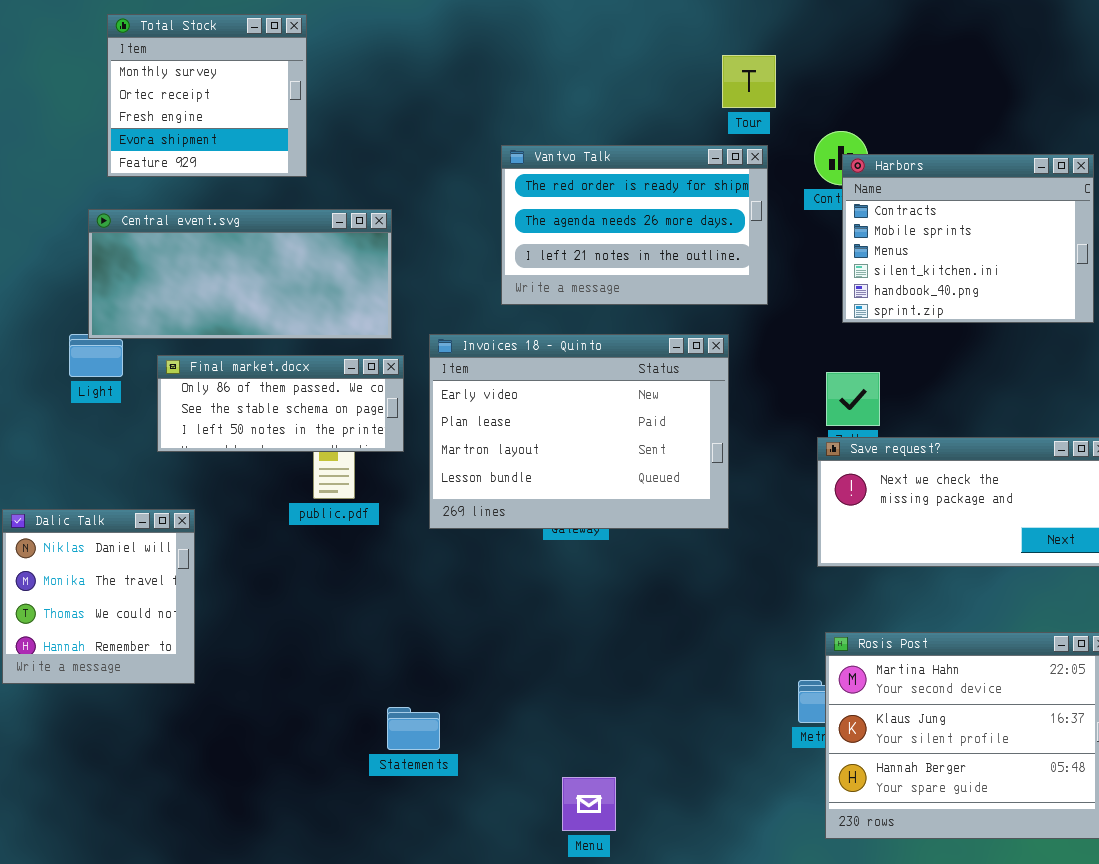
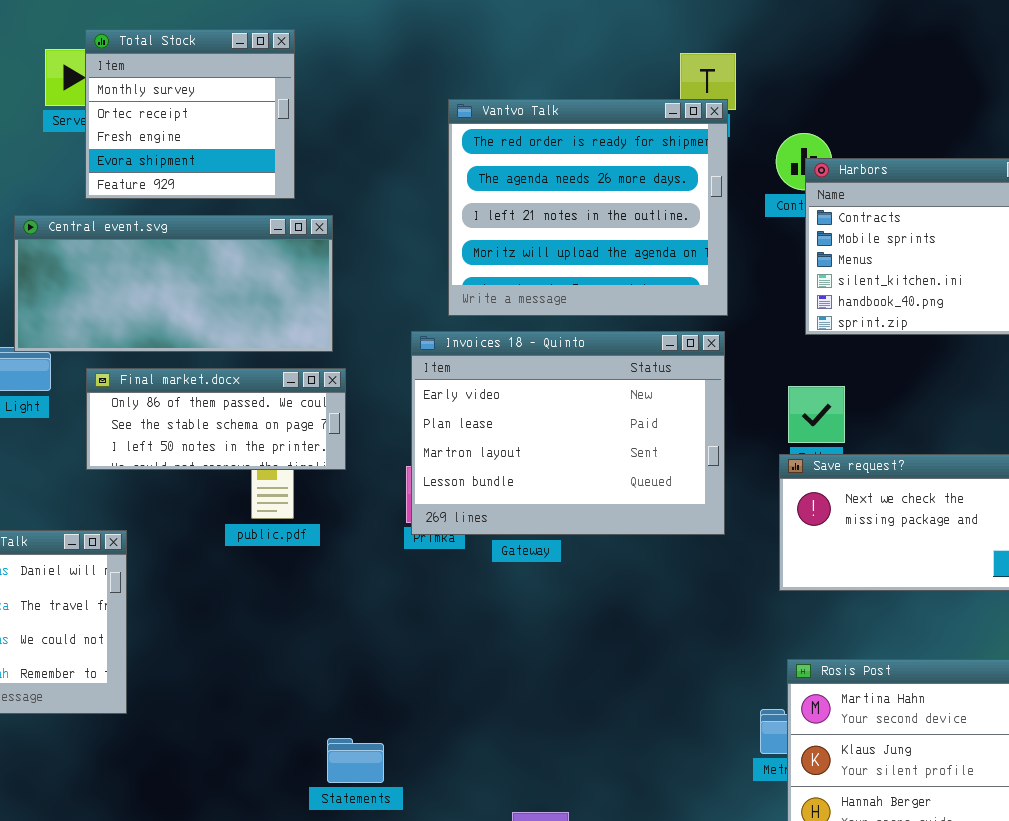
Total Stock: [107,14,307,177] -> [85,29,295,199], moved
Vantvo Talk: [501,145,768,305] -> [448,99,728,316], resized
Invoices 18 - Quinto: [429,334,729,529] -> [411,331,725,535], moved

